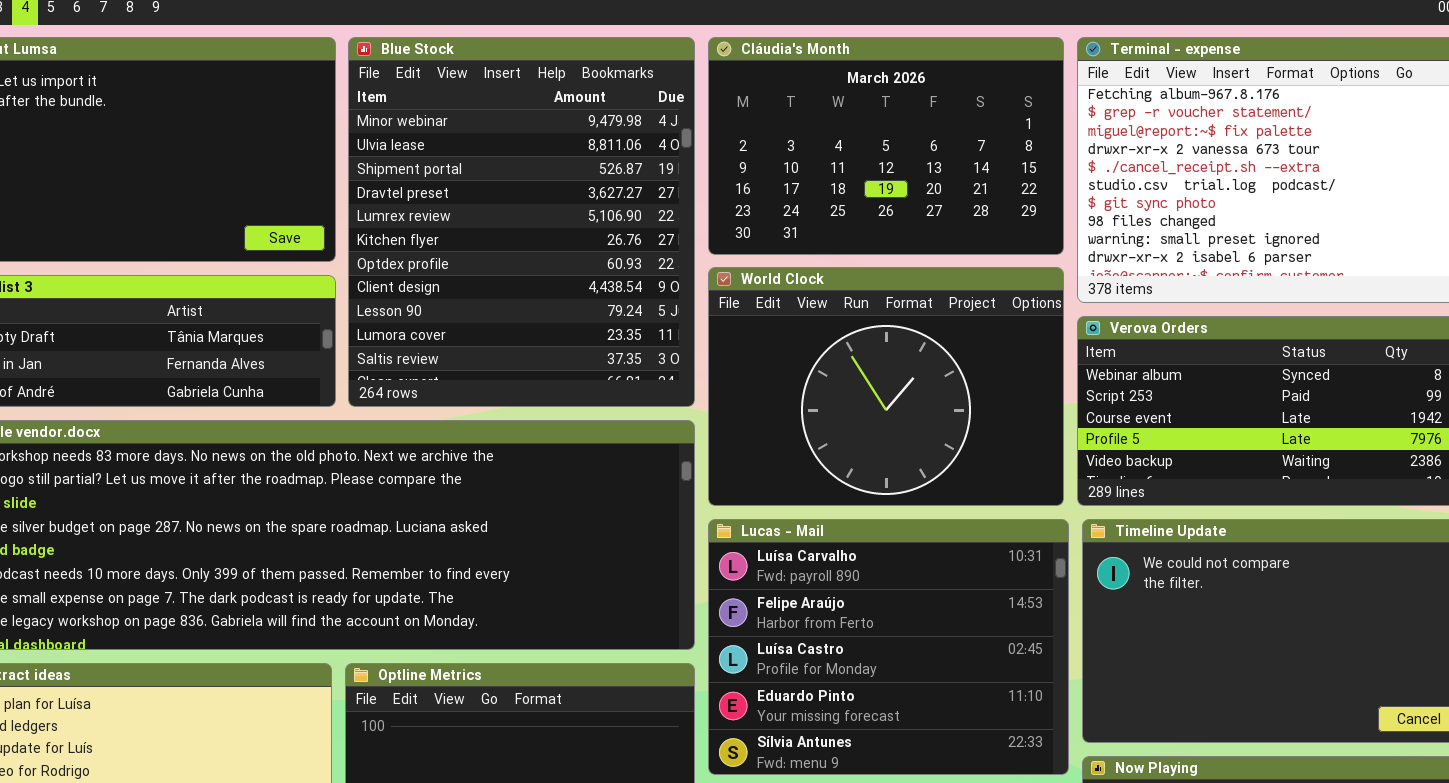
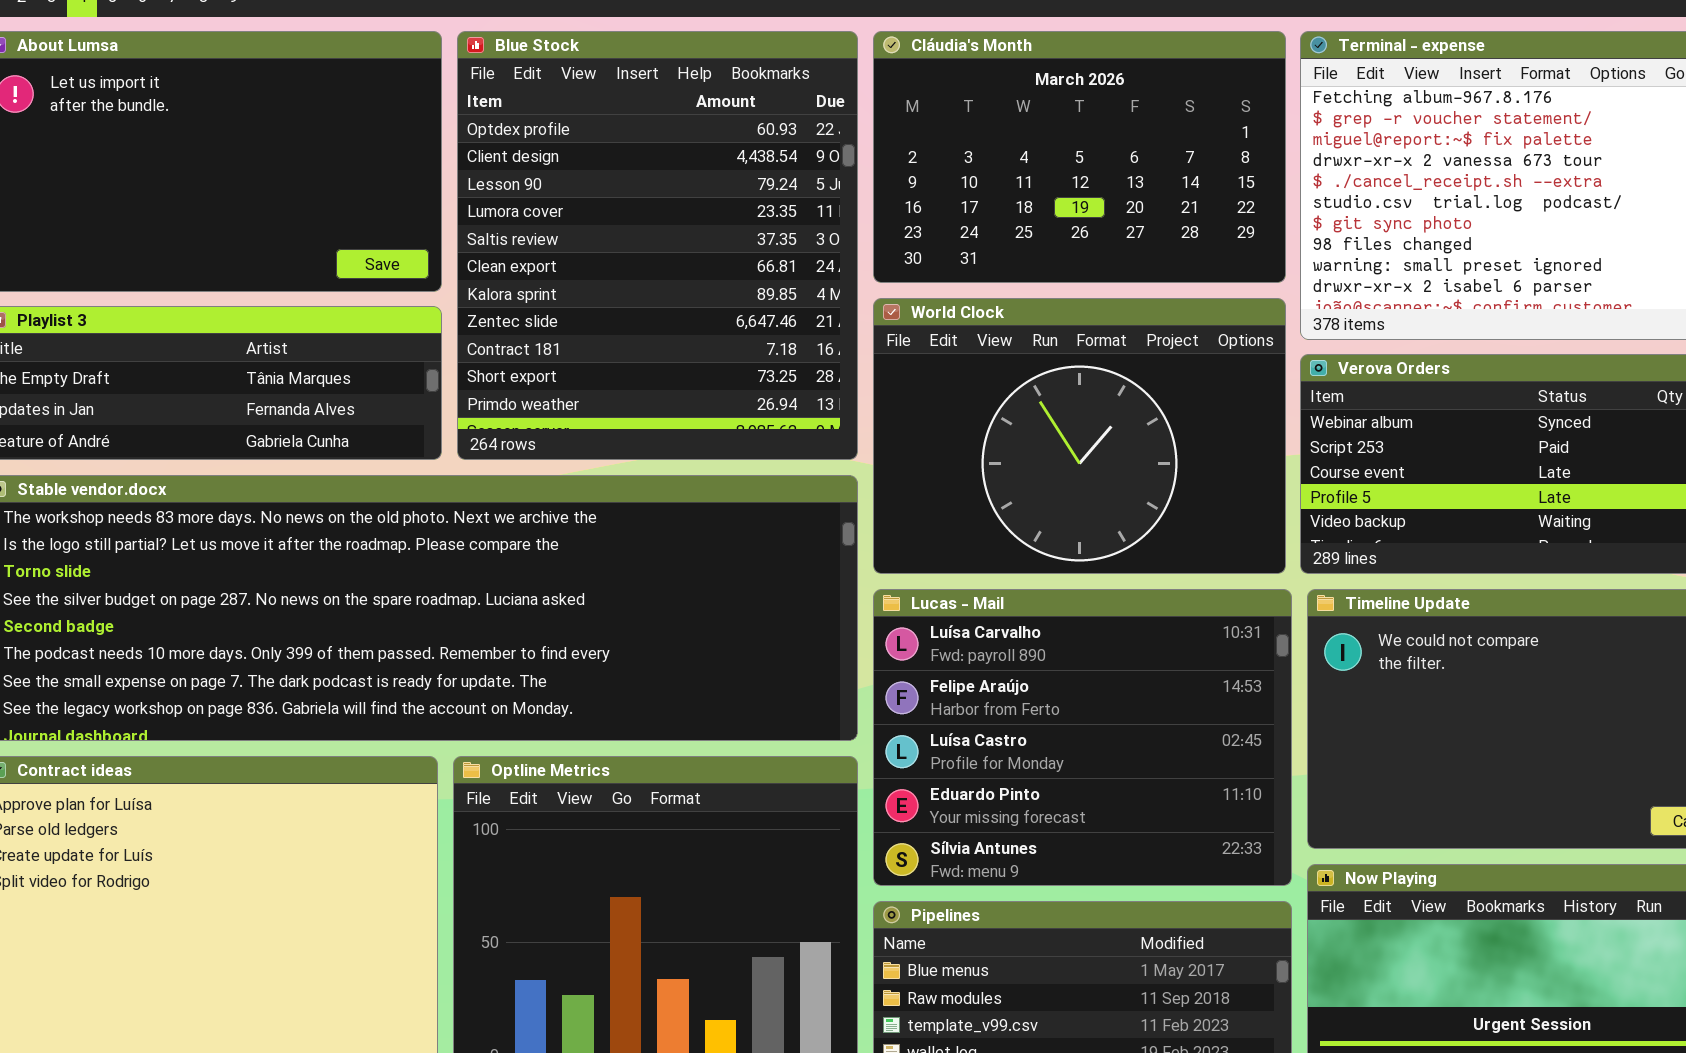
Blue Stock: [348,37,695,407] -> [457,31,858,460], scrolled down 6 rows

